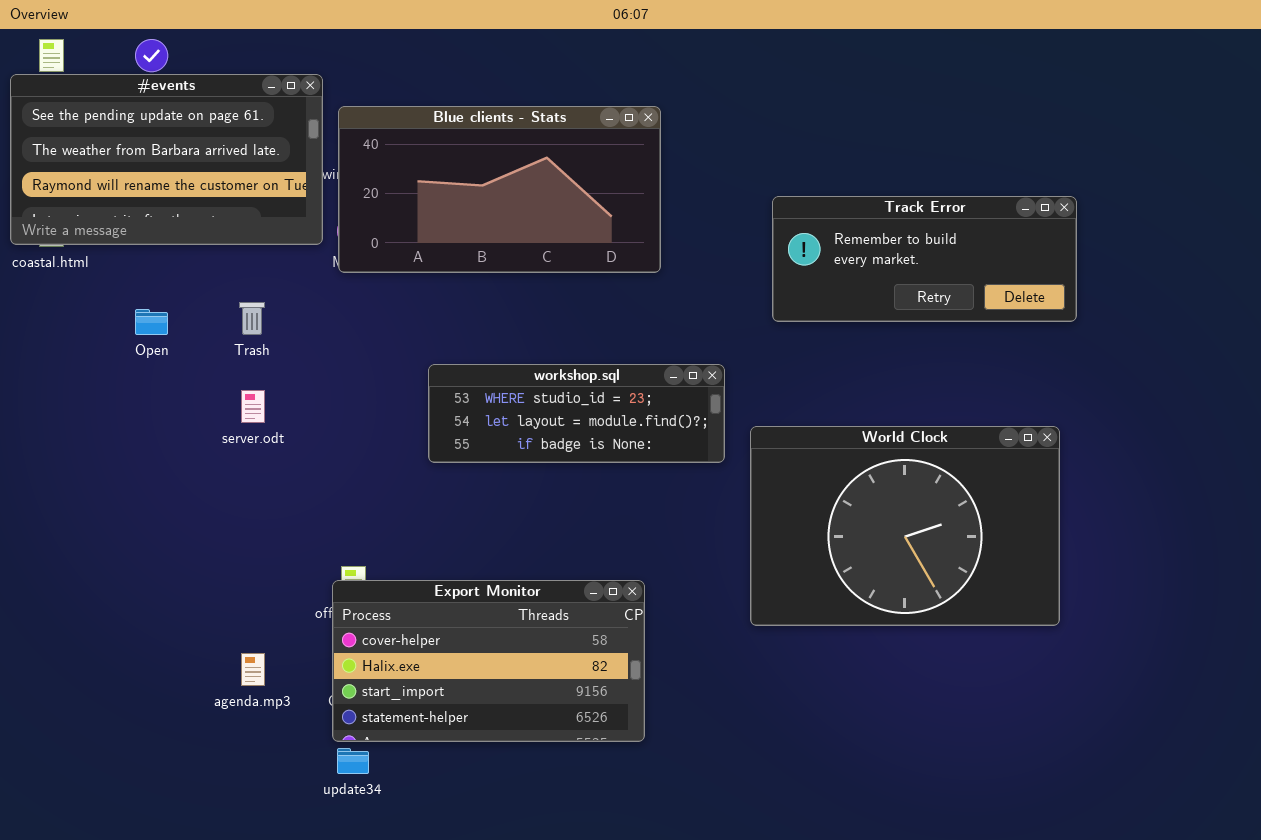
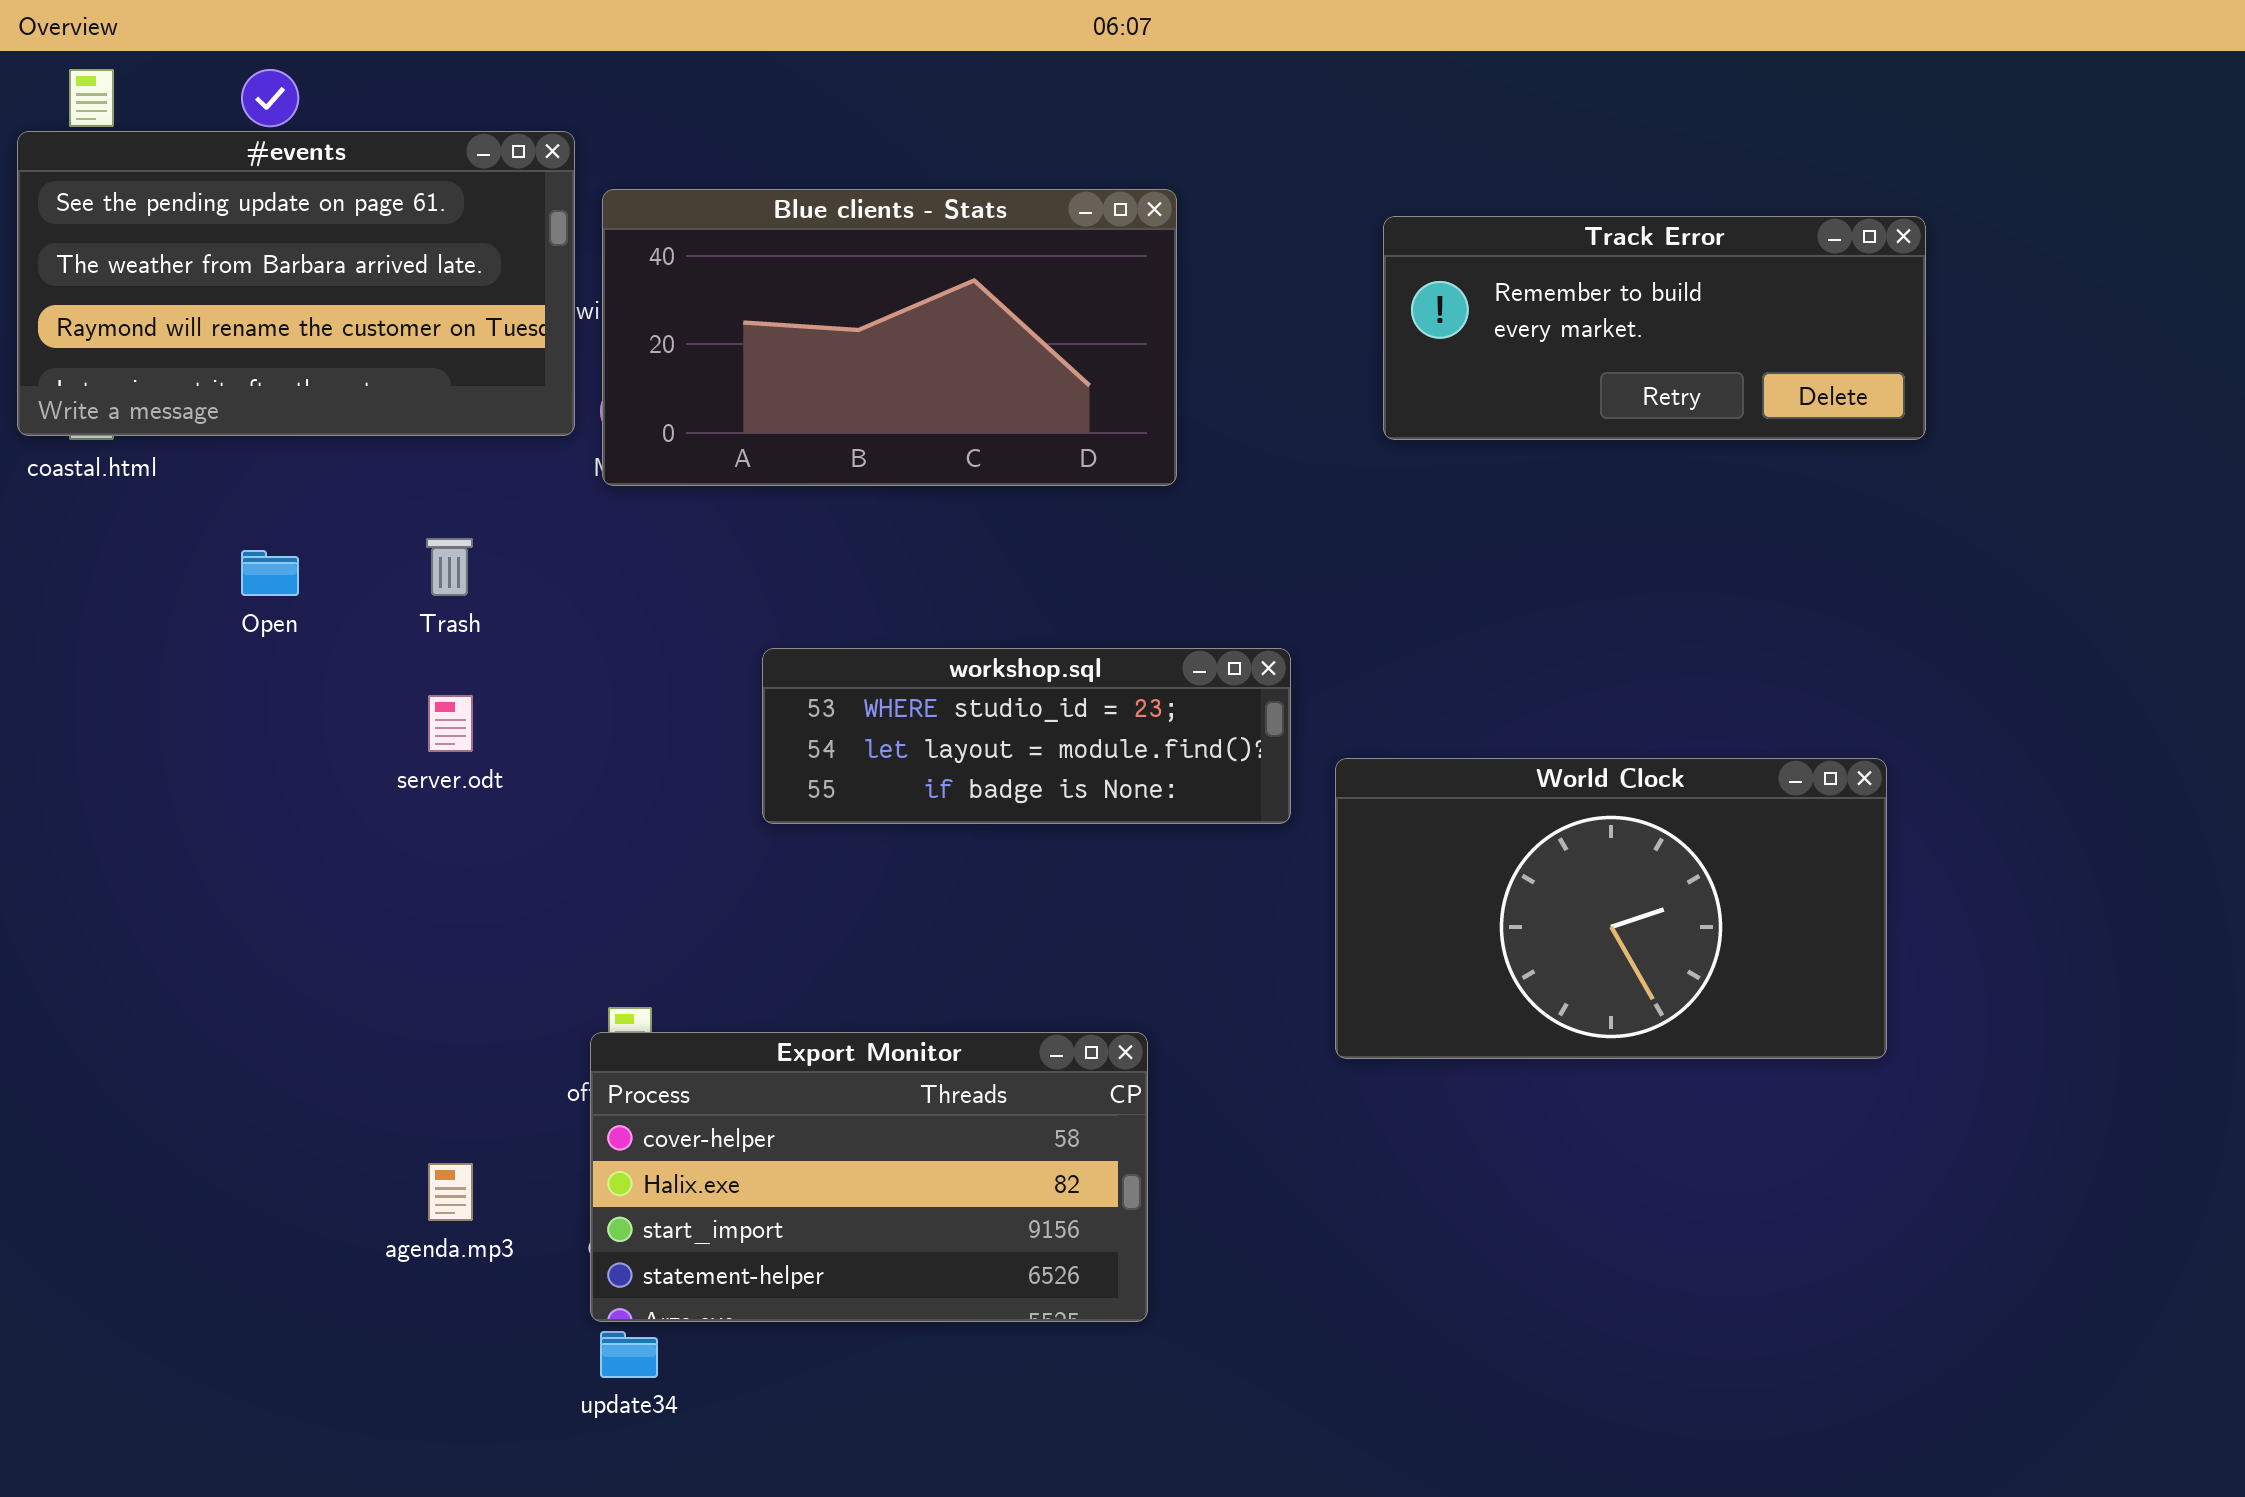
Track Error: [772,196,1077,322] -> [1383,216,1926,440], moved
World Clock: [750,426,1060,626] -> [1335,758,1887,1059], resized

